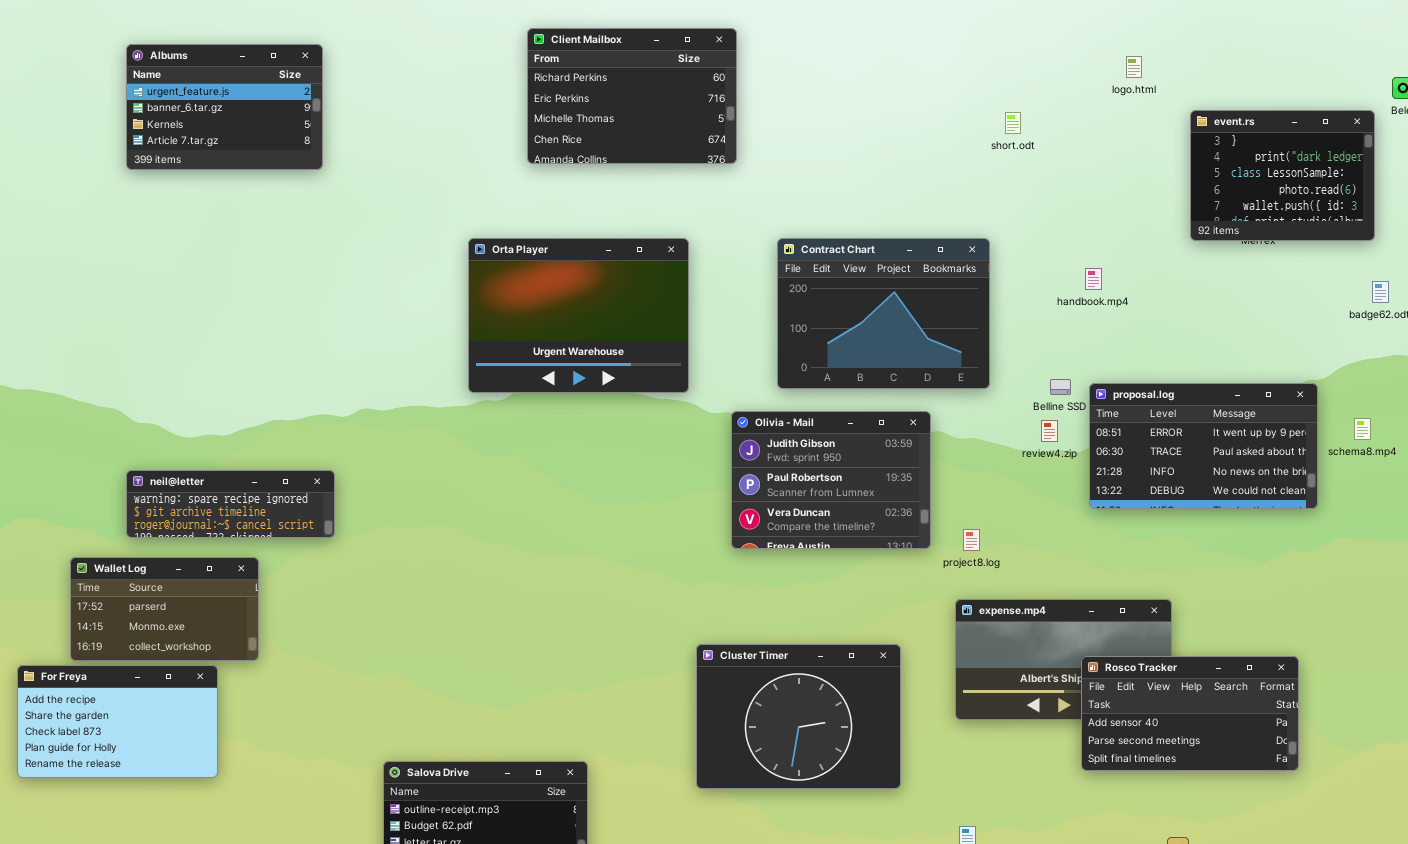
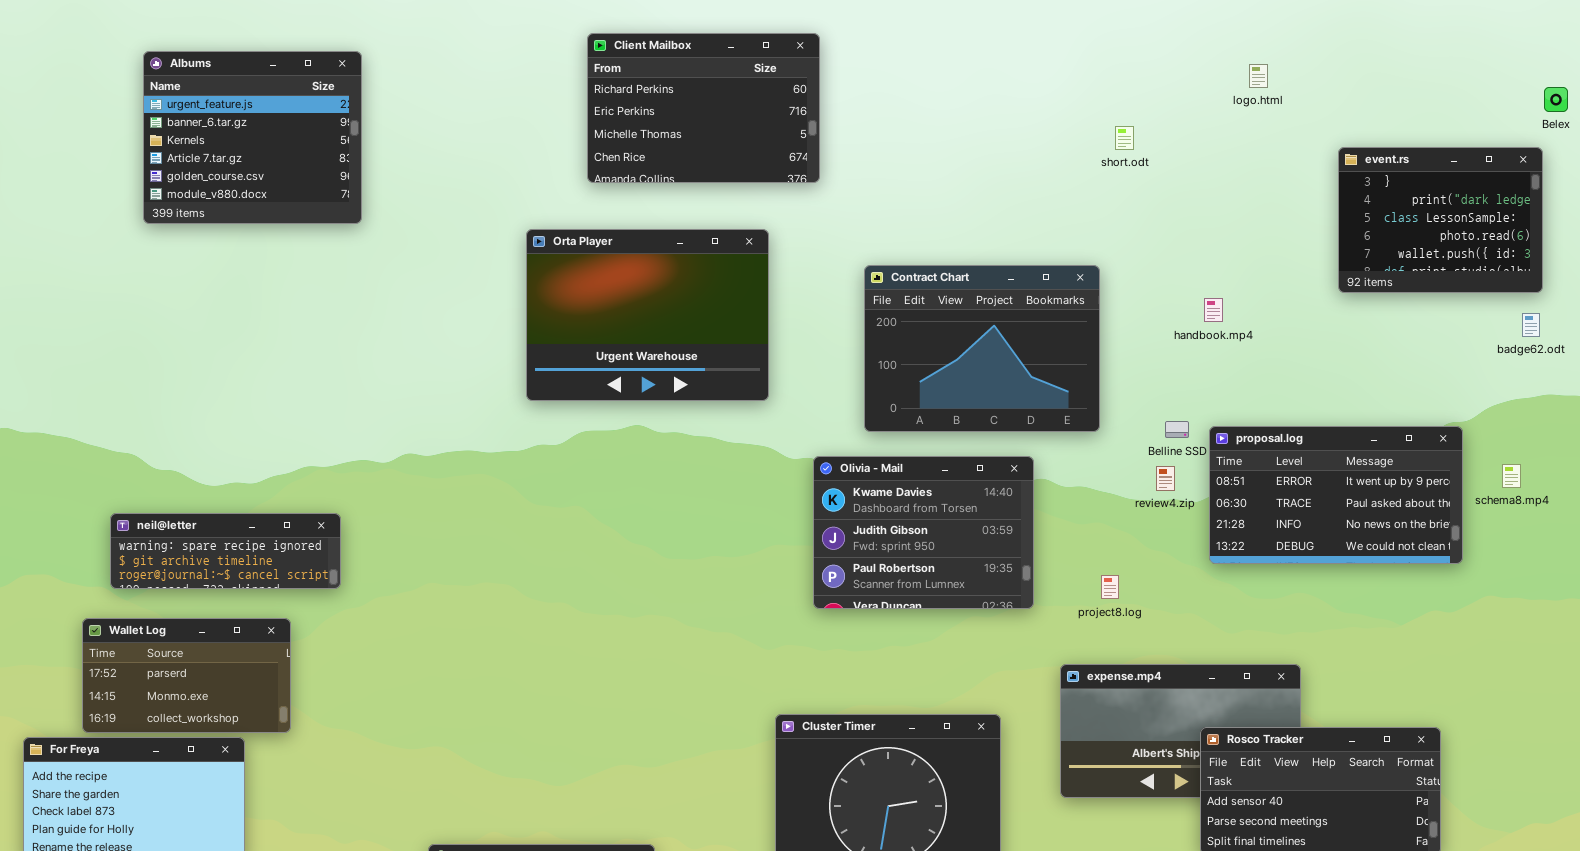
Albums: [126,44,323,170] -> [143,51,362,224], resized
event.rs: [1190,110,1375,241] -> [1338,147,1543,293], moved
Orta Player: [468,238,689,393] -> [526,229,769,401], moved
Olivia - Mail: [731,411,931,549] -> [813,456,1034,609], scrolled up 1 row
neil@letter: [126,470,335,538] -> [110,513,341,589], moved
project8.log: [963,529,980,551] -> [1101,575,1119,599], moved

